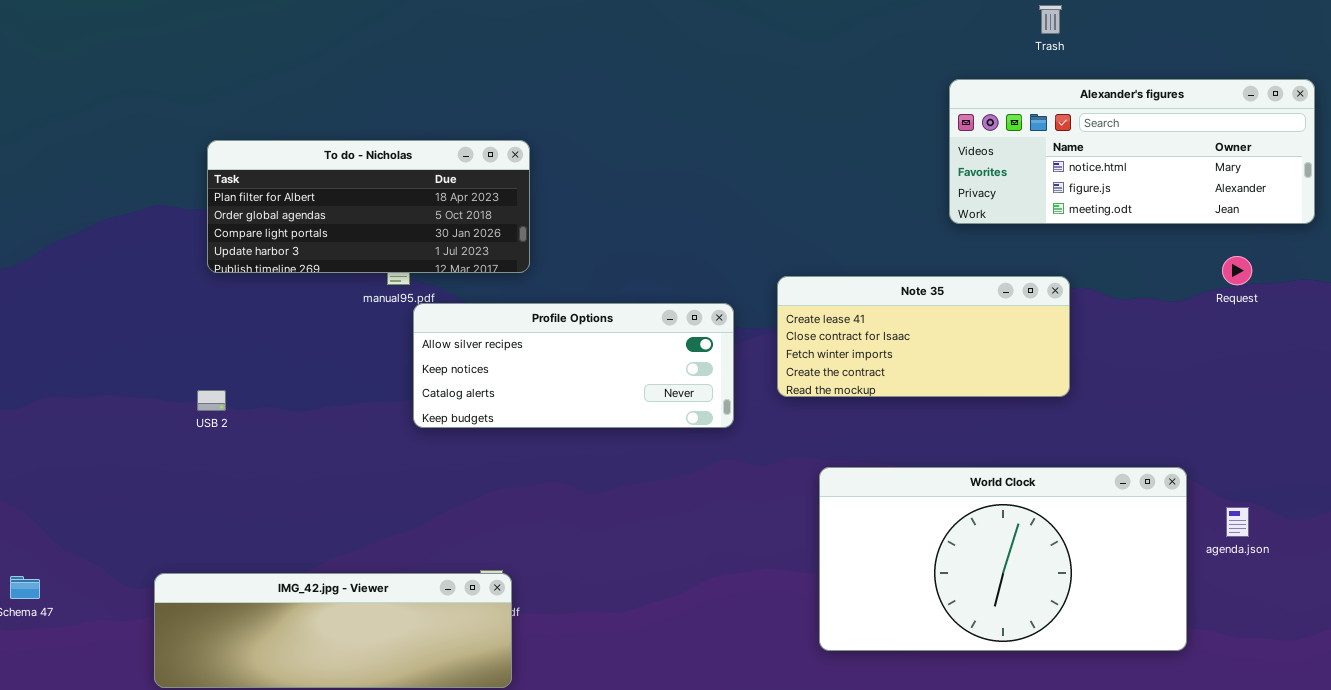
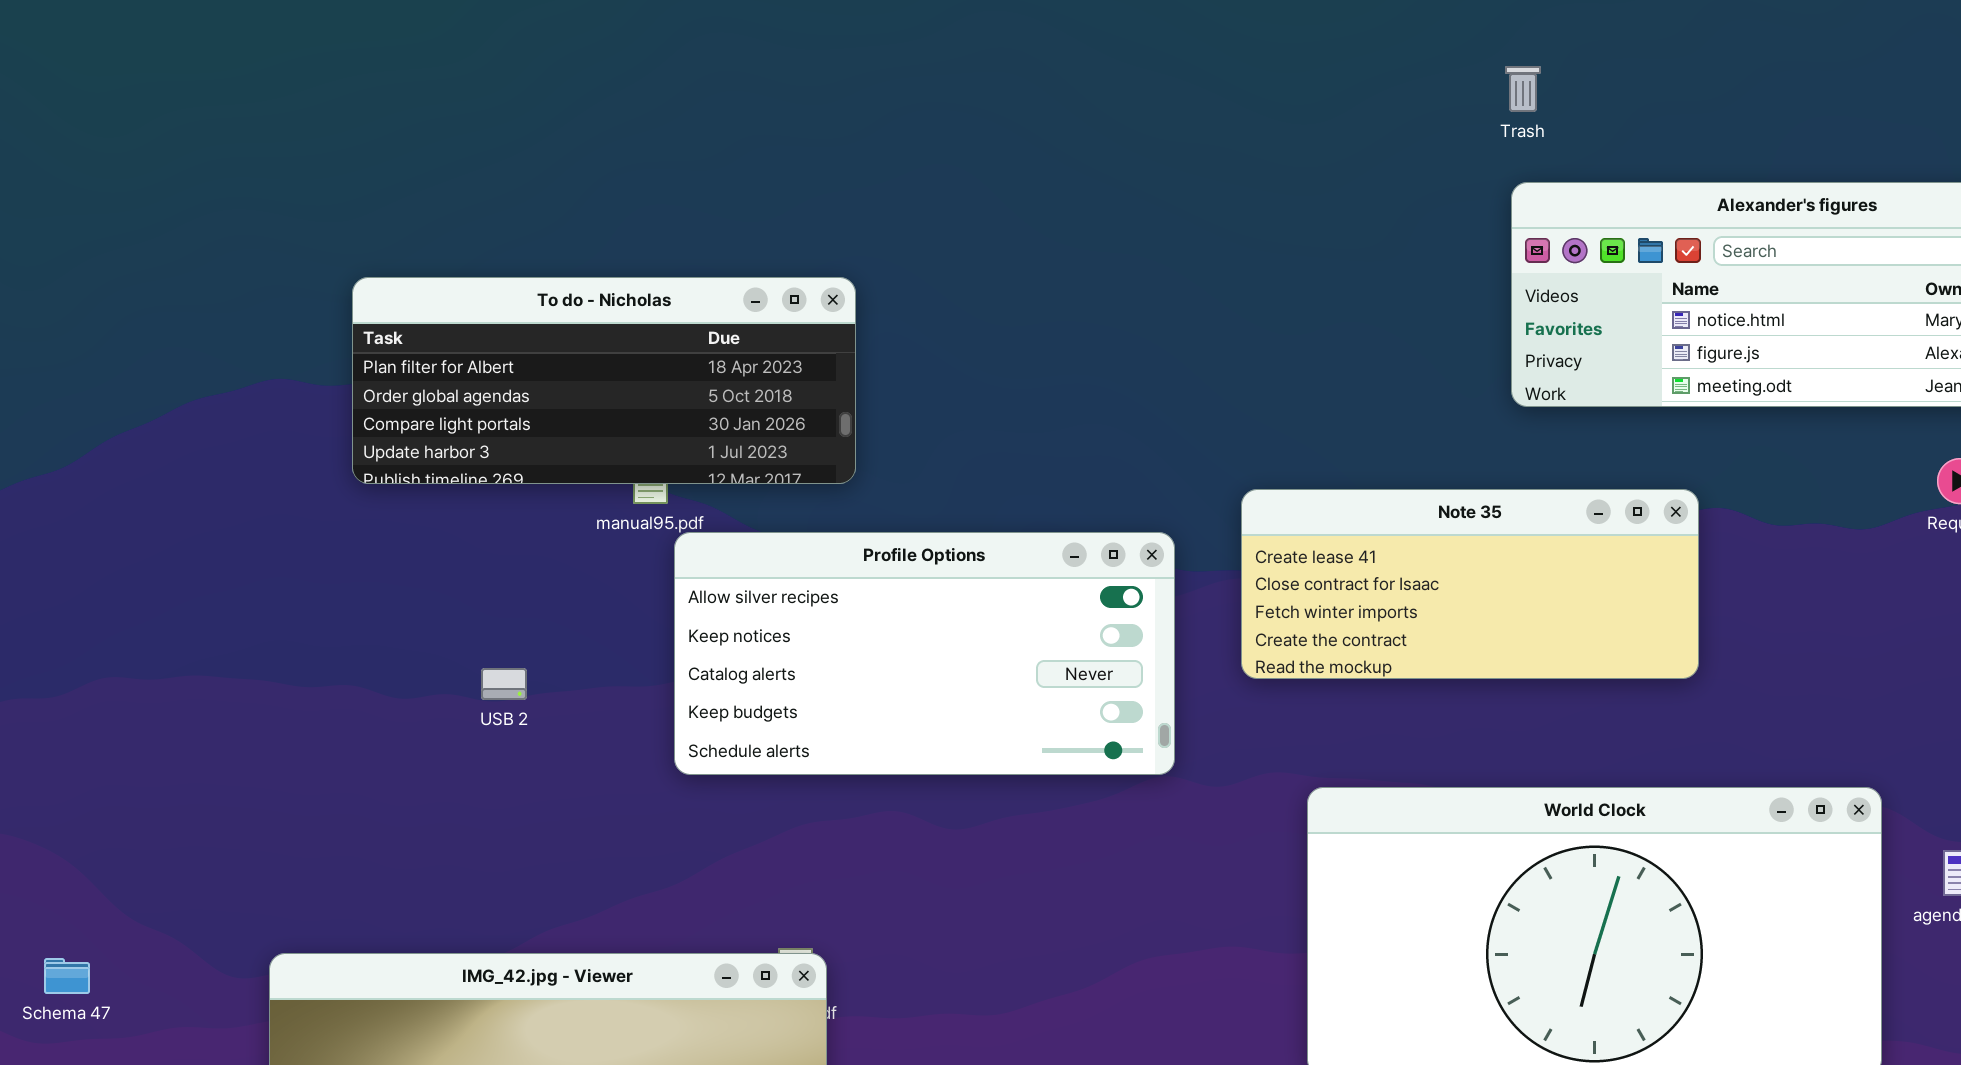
Trash: [1039,5,1062,34] -> [1505,66,1541,112], moved
Profile Options: [413,303,734,428] -> [674,532,1175,775], resized
USB 2: [197,390,226,411] -> [481,668,527,700], moved

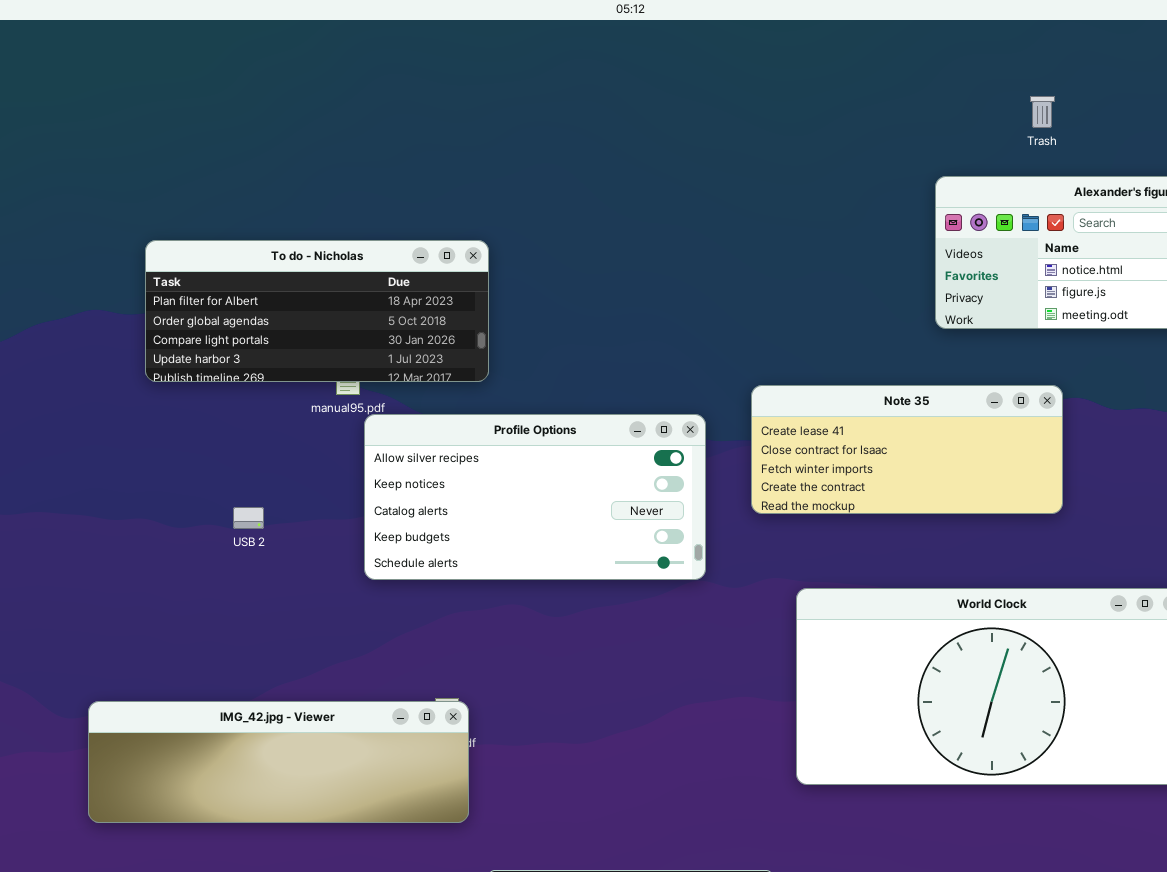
Trash: [1505,66,1541,112] -> [1030,96,1055,128], moved

